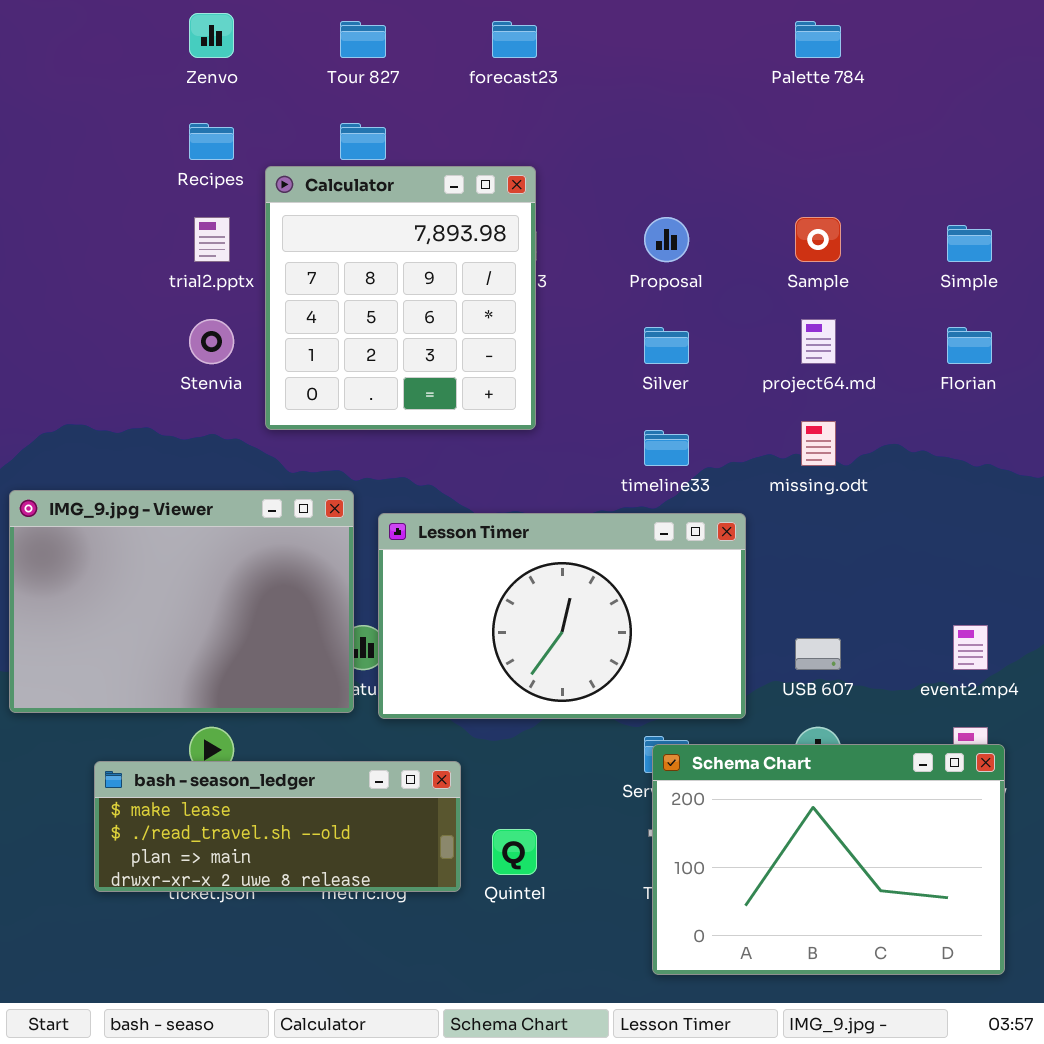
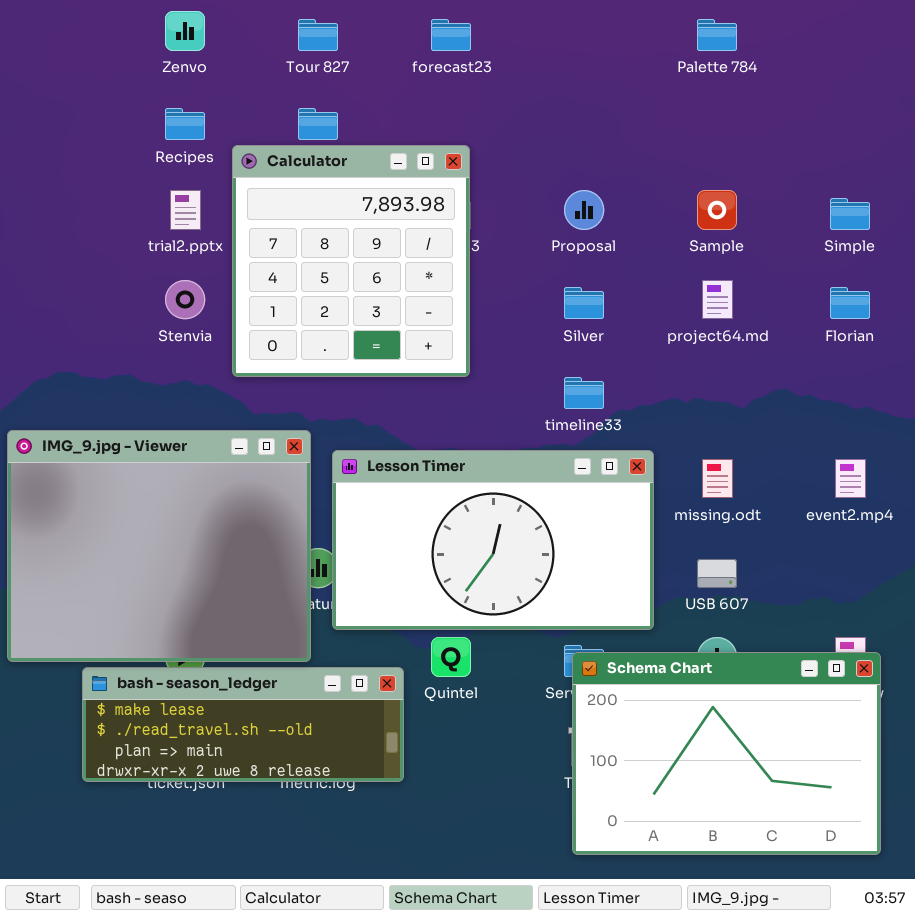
missing.odt: [801,421,836,466] -> [702,459,733,498], moved
IMG_9.jpg - Viewer: [9,490,354,713] -> [7,430,311,662], resized
event2.mp4: [953,625,988,670] -> [835,459,866,498], moved
Quintel: [492,829,537,875] -> [431,637,471,677], moved

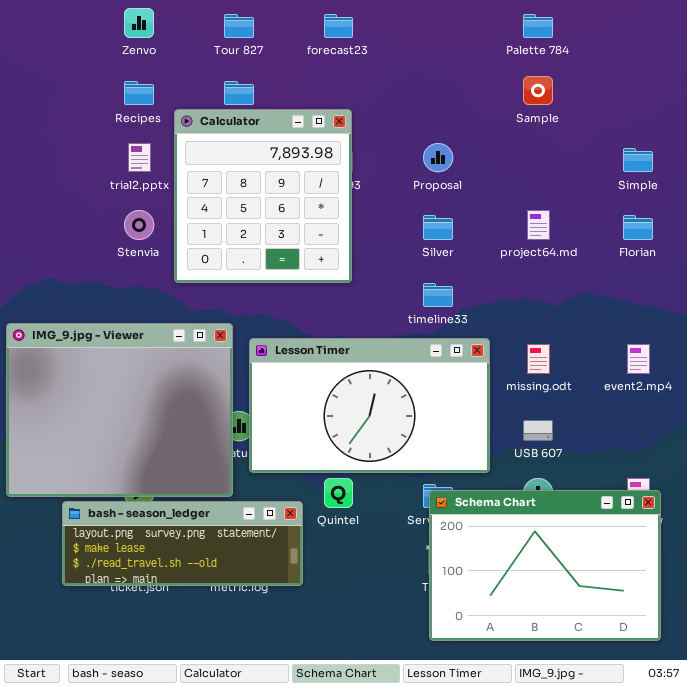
Sample: [697,190,737,230] -> [523,76,553,105], moved
bash - season_ledger: [82,667,404,782] -> [62,501,303,586], scrolled up 1 row

